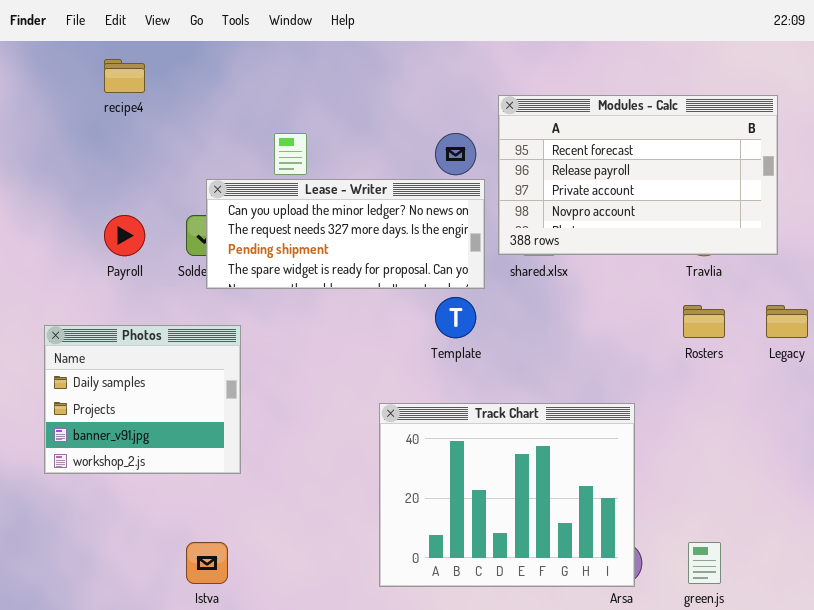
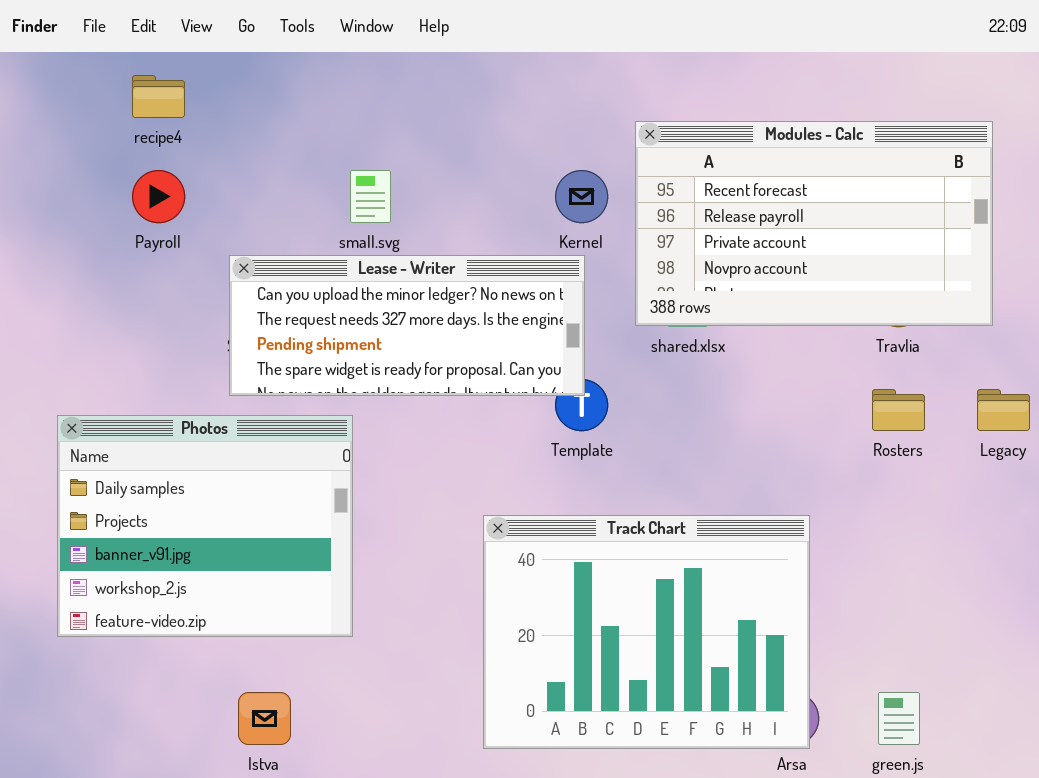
Lease - Writer: [206,179,485,289] -> [229,255,585,396], moved
Payroll: [104,215,145,256] -> [132,170,185,223], moved
Photos: [44,325,241,474] -> [57,415,353,637], resized

